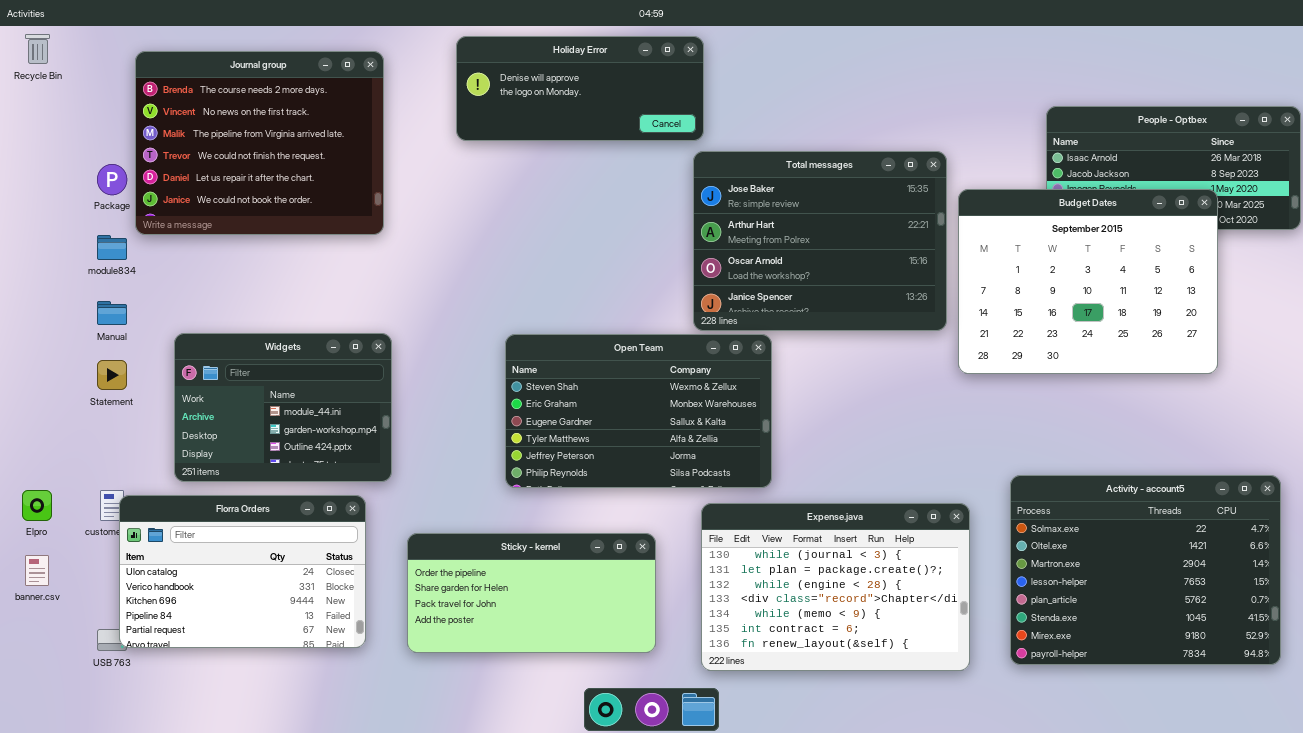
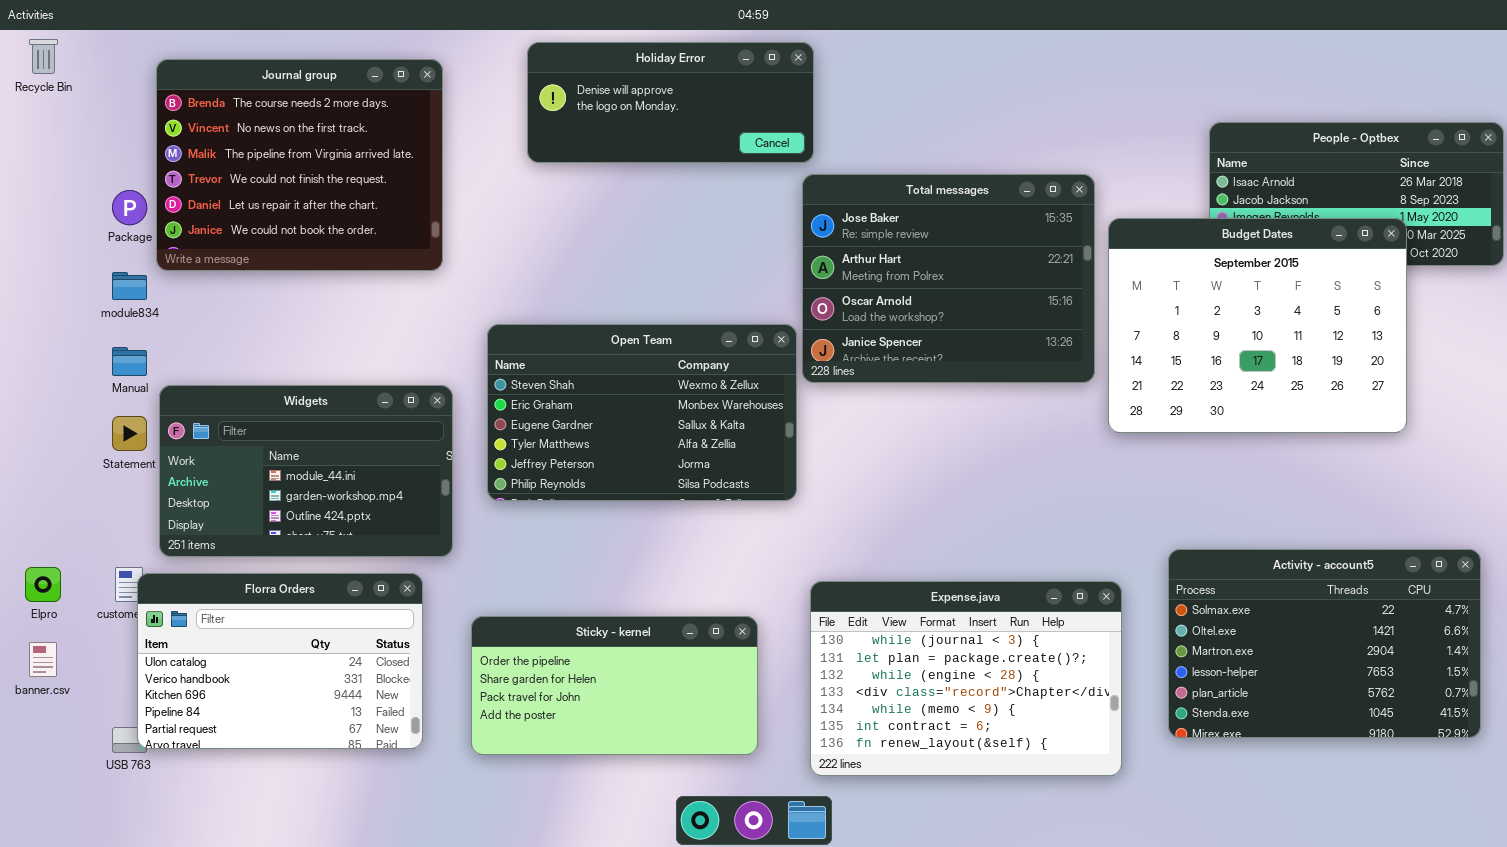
Widgets: [174,333,392,482] -> [159,385,453,557], resized
Open Team: [505,334,772,488] -> [487,324,797,501], moved
Activity - account5: [1010,475,1281,665] -> [1168,549,1481,738], resized

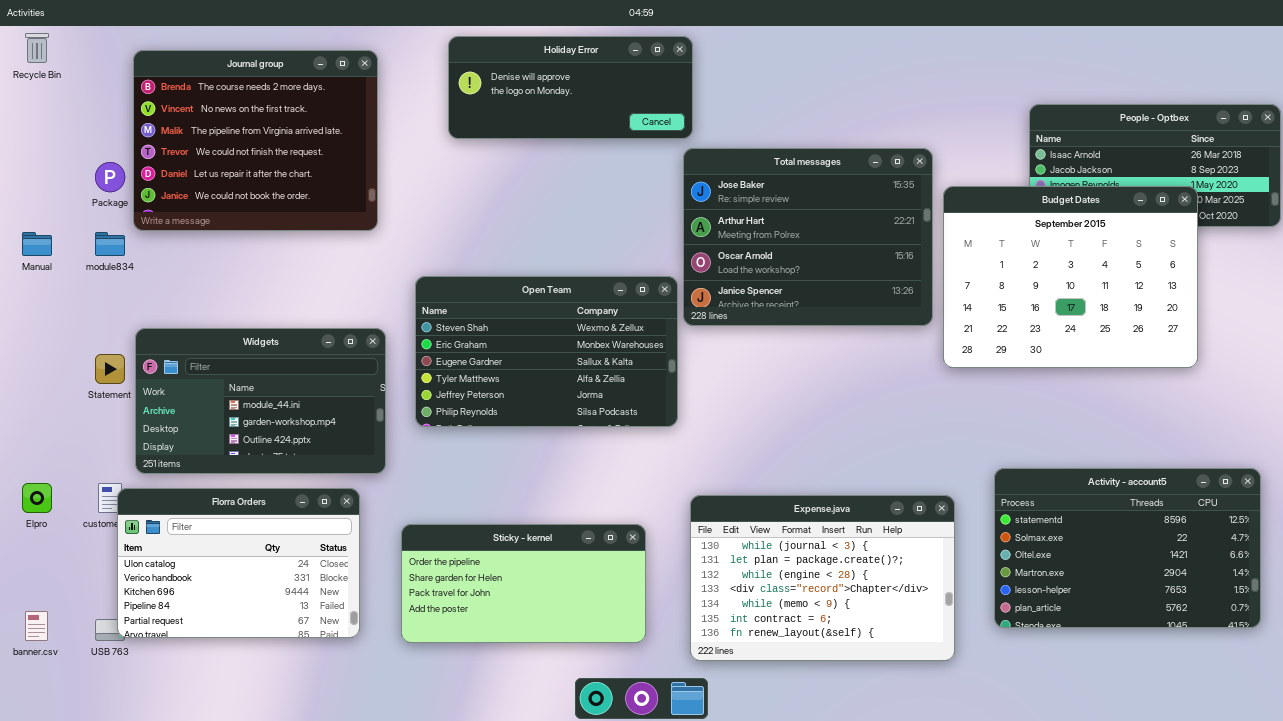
Manual: [112,347,147,376] -> [22,232,52,256], moved
Activity - account5: [1168,549,1481,738] -> [994,468,1261,628], scrolled up 1 row
banner.csv: [29,642,57,677] -> [25,611,48,641], moved

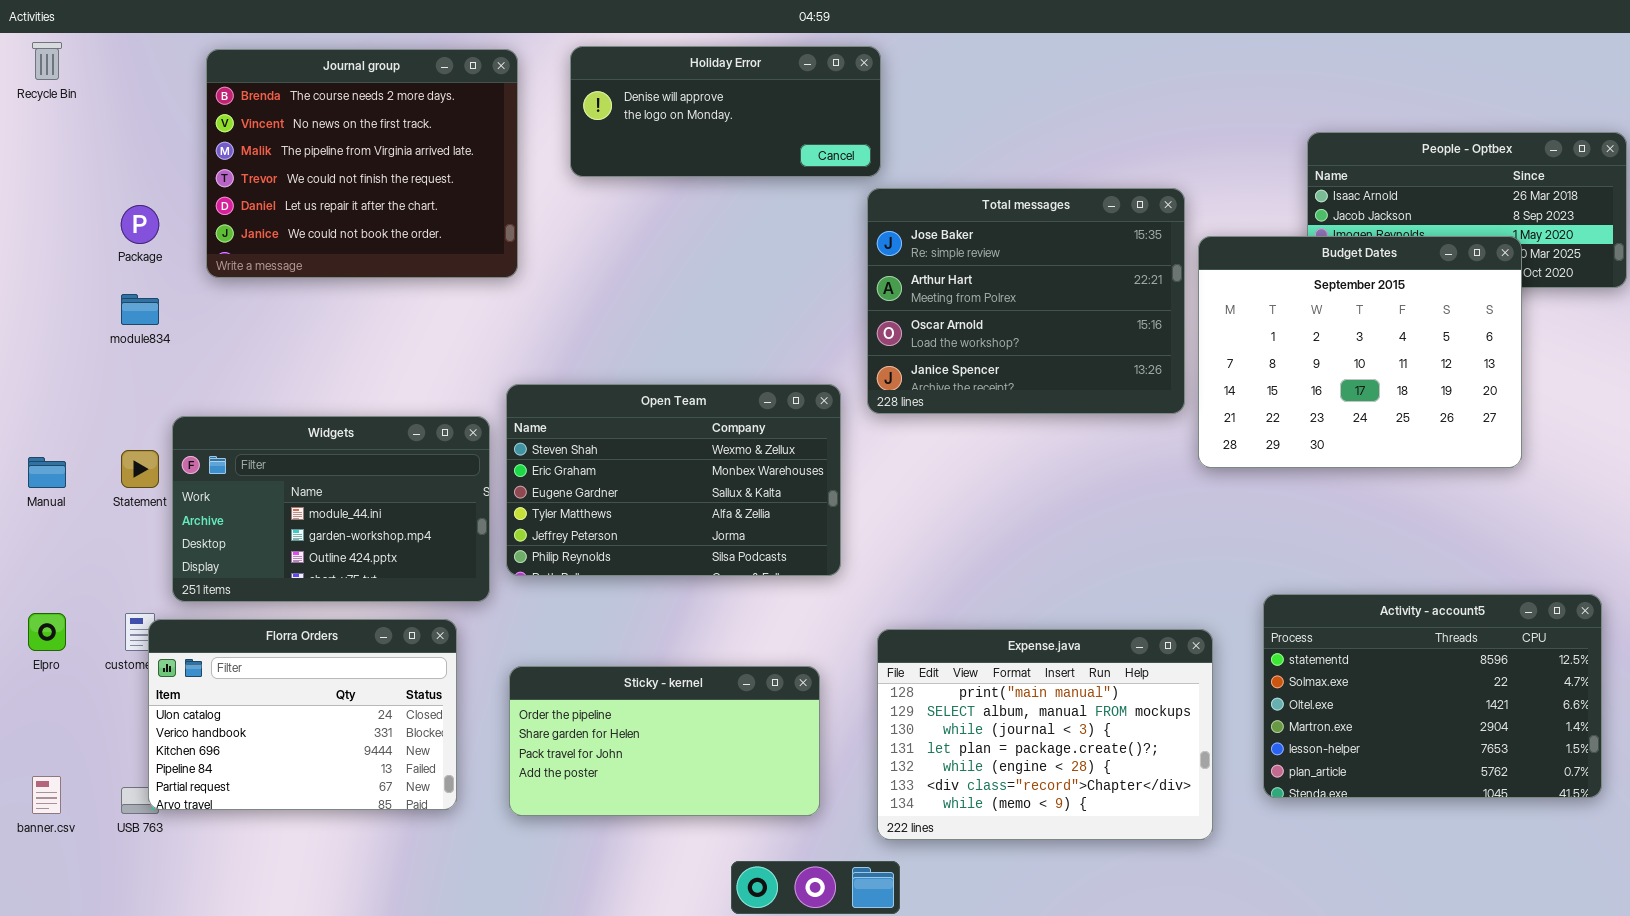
Journal group: [133,50,378,231] -> [206,49,518,278], moved
Manual: [22,232,52,256] -> [28,457,66,488], moved
Open Team: [415,276,678,427] -> [506,384,841,576], moved
Expense.java: [690,495,955,661] -> [877,629,1213,840], scrolled up 2 rows

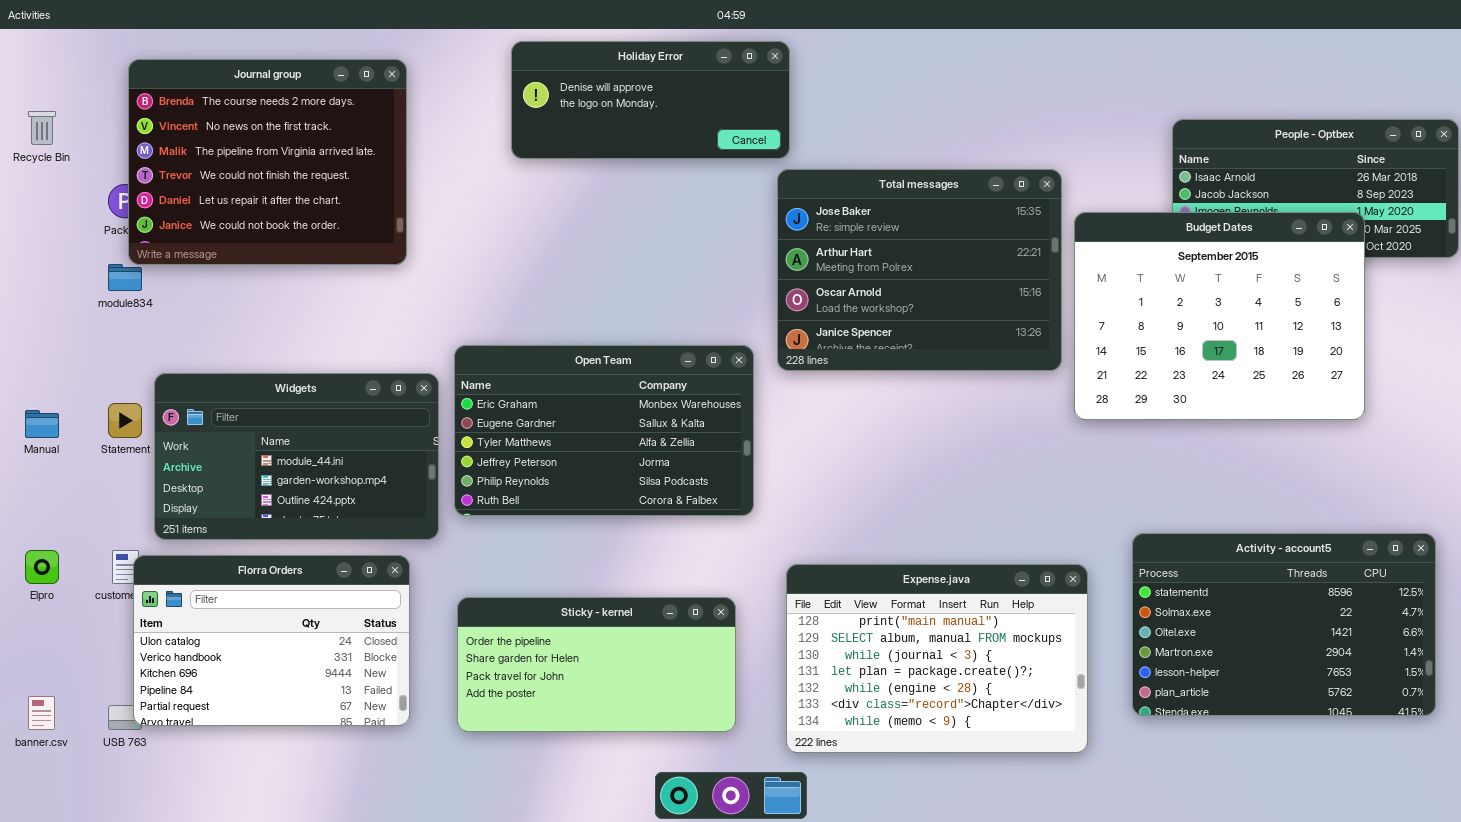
Recycle Bin: [32,42,62,80] -> [28,111,56,145], moved
Journal group: [206,49,518,278] -> [128,59,407,265], moved
Open Team: [506,384,841,576] -> [454,345,754,516], scrolled down 1 row

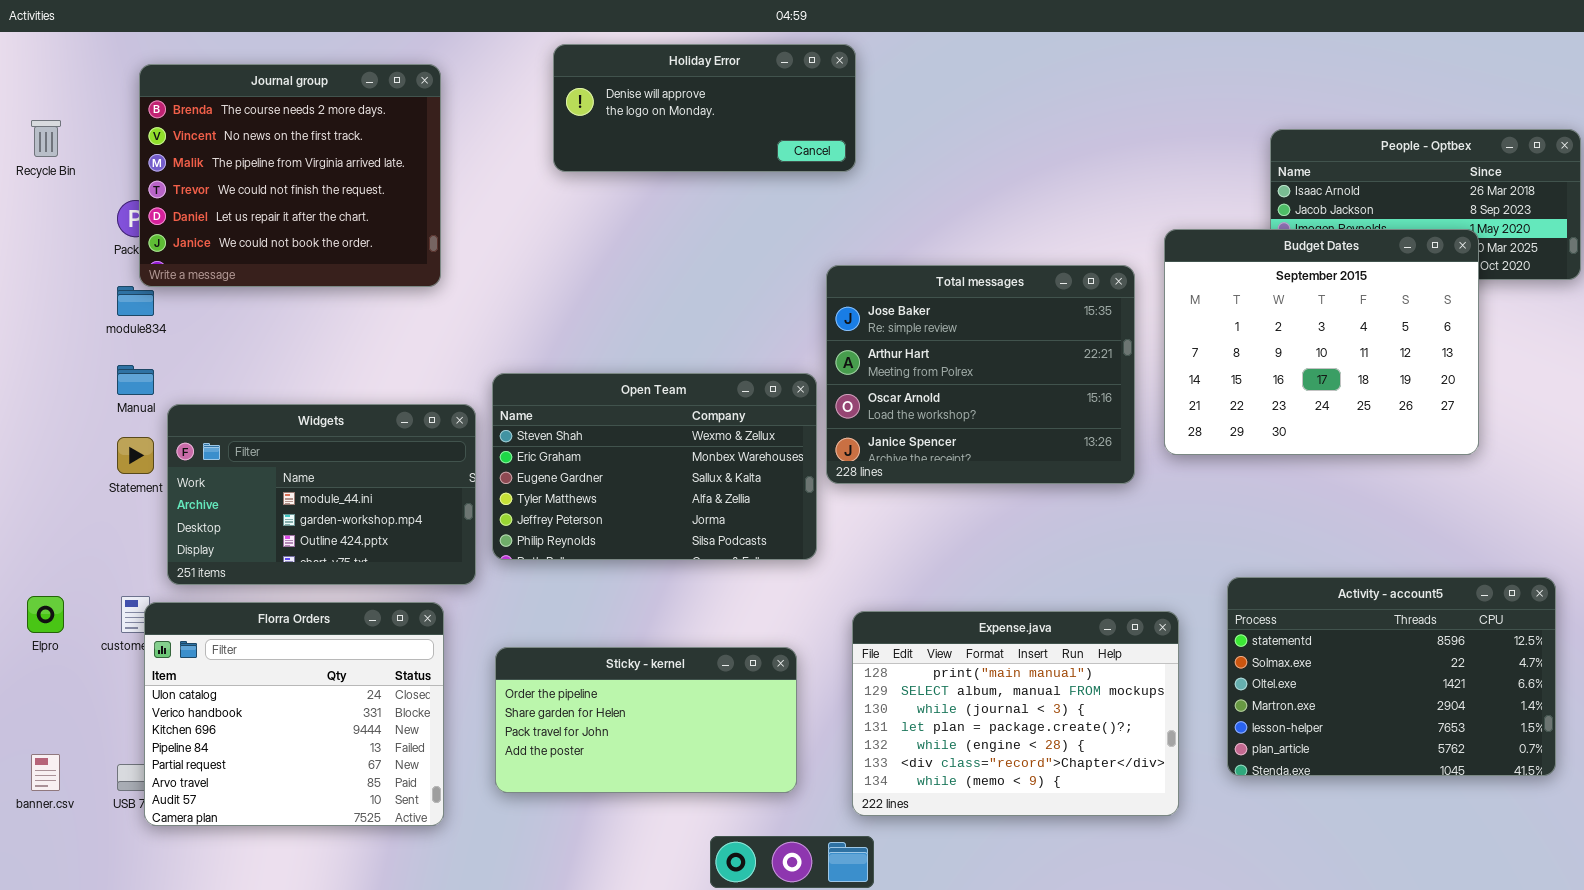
Total messages: [777,169,1062,371] -> [826,265,1135,484], moved
Open Team: [454,345,754,516] -> [492,373,817,560], scrolled up 1 row
Manual: [25,410,59,438] -> [117,365,154,395], moved
Florra Orders: [133,555,410,726] -> [144,602,444,826], resized

